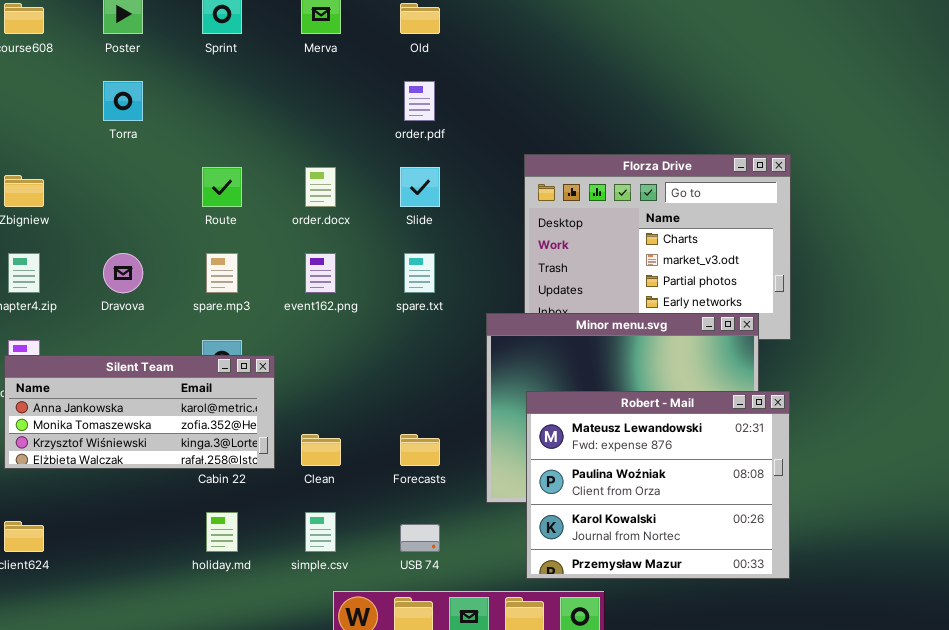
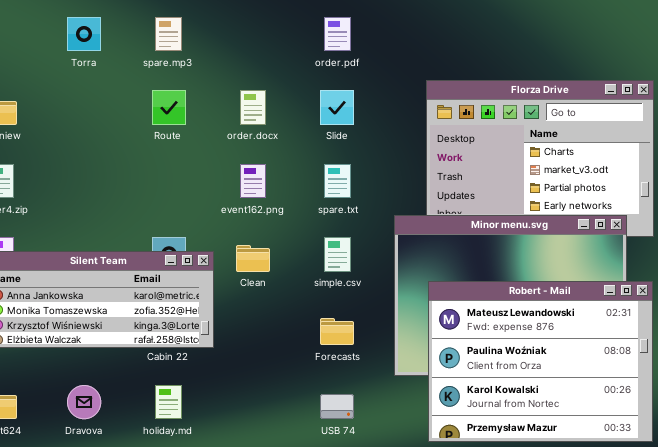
Dravova: [103,253,143,293] -> [67,385,101,419], moved
spare.mp3: [206,253,238,293] -> [155,17,182,51], moved
Clean: [301,434,341,466] -> [236,245,270,272], moved
simple.csv: [305,512,336,552] -> [324,237,351,272], moved

